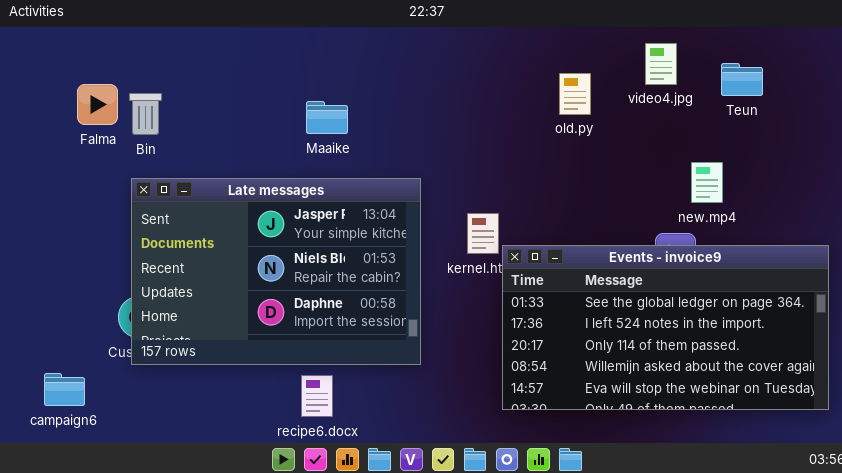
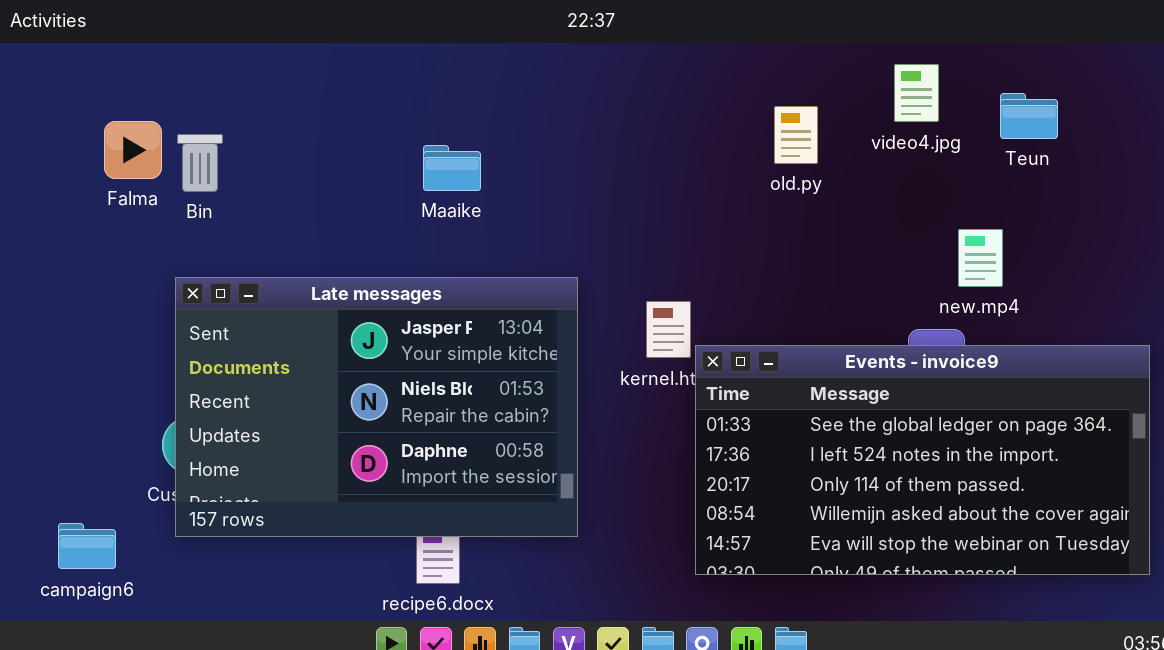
Late messages: [131,178,421,365] -> [175,277,578,537], moved

